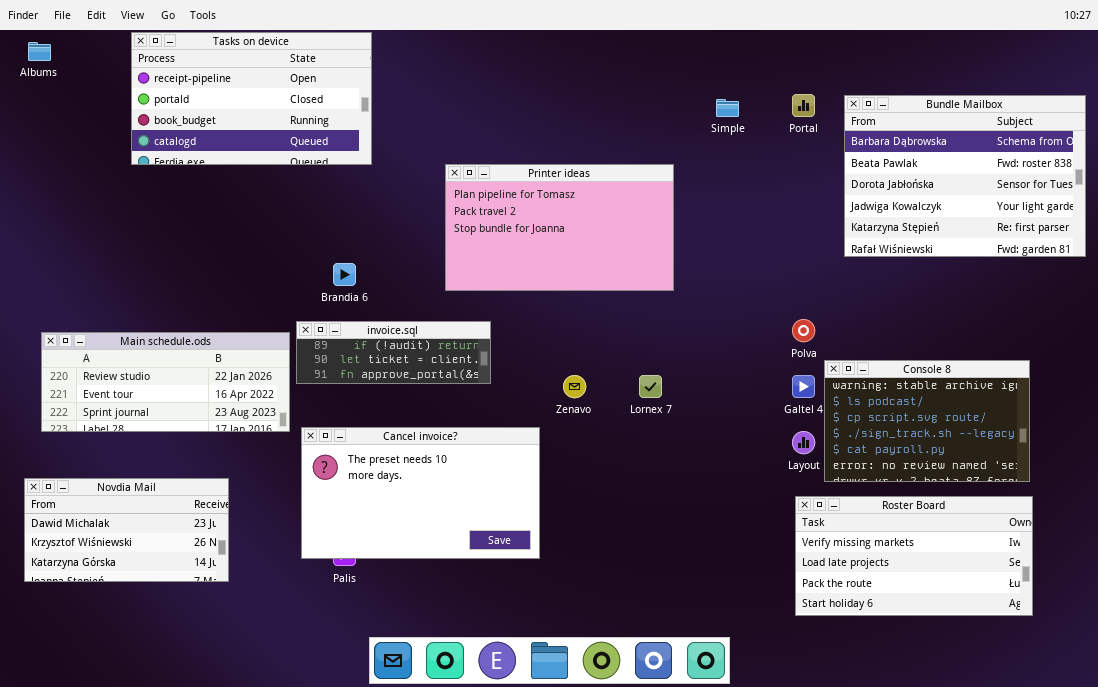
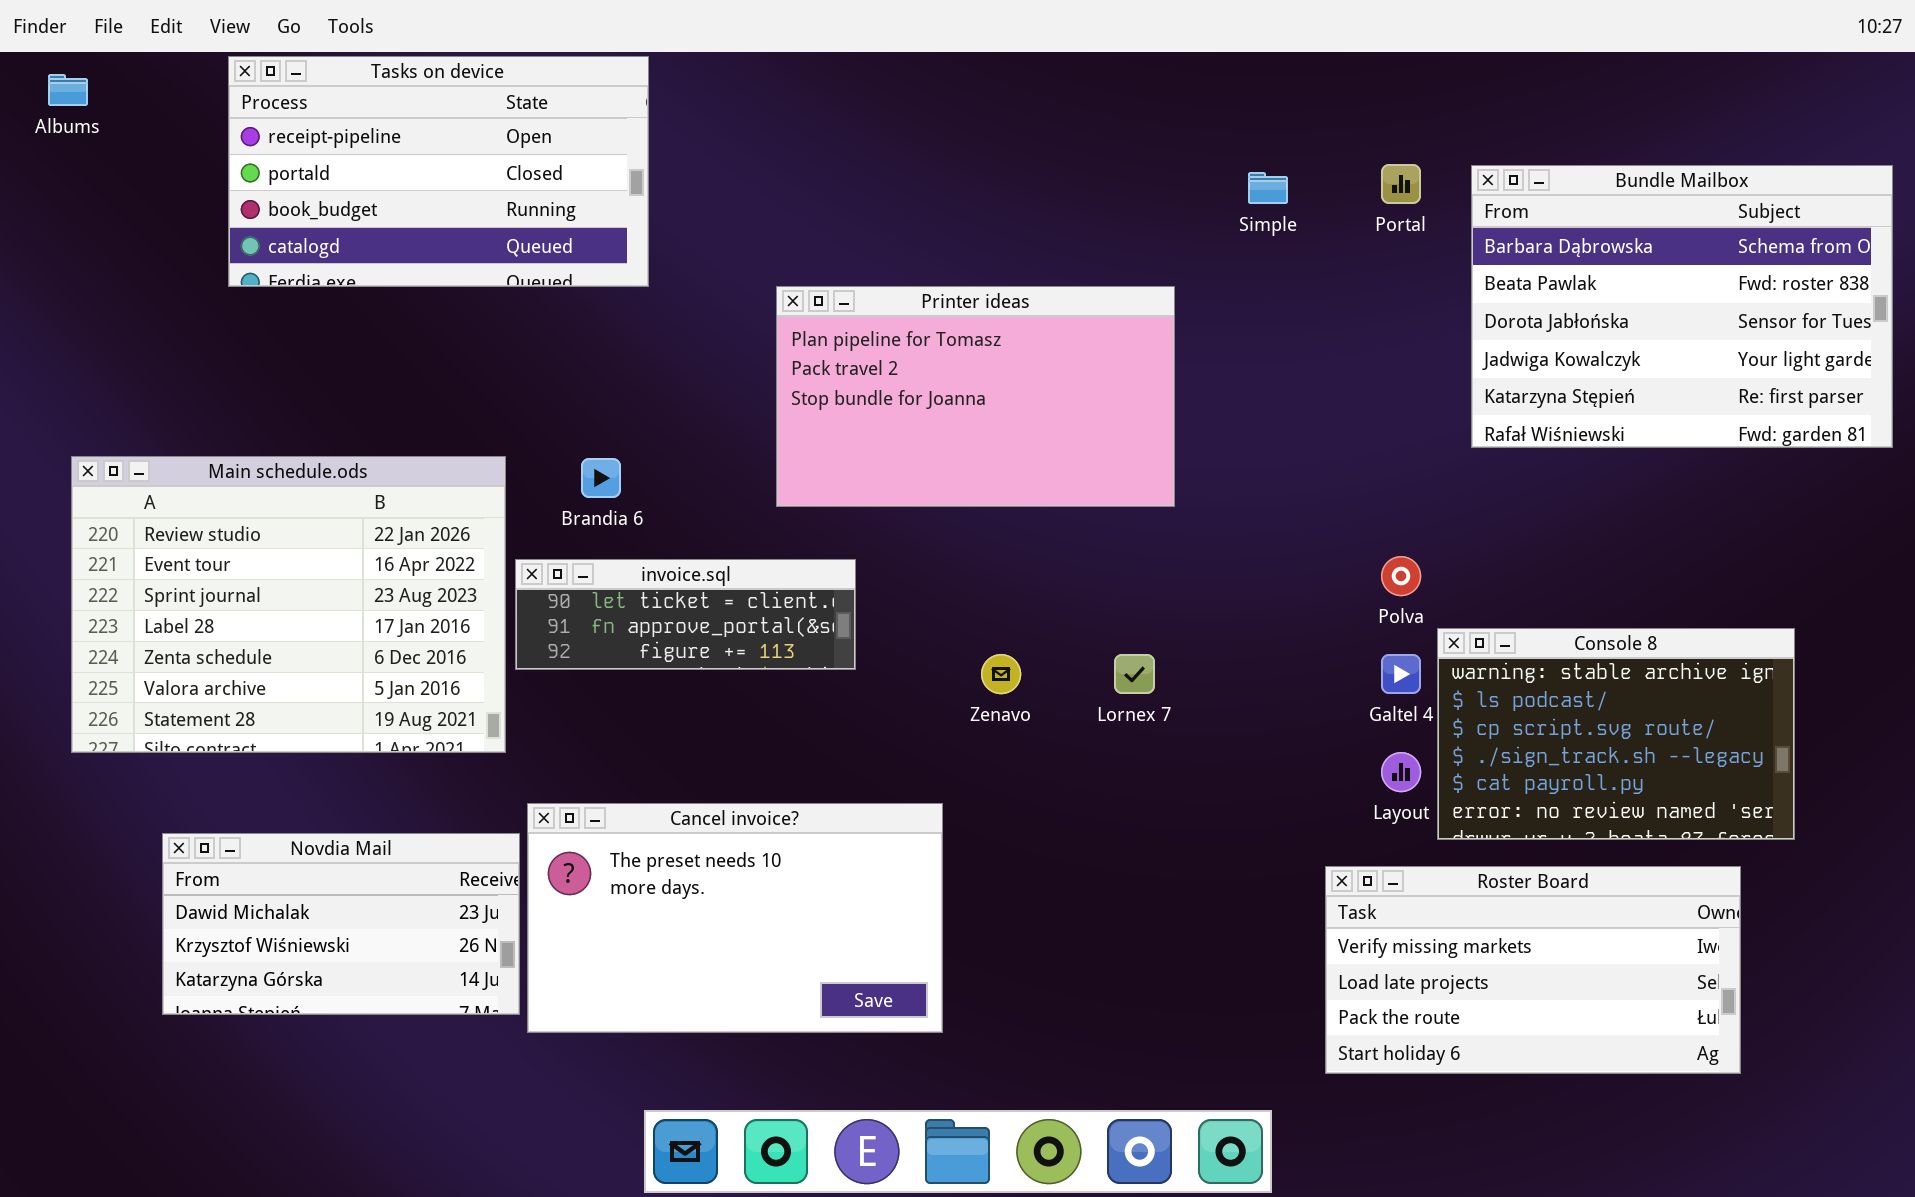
invoice.sql: [296,321,491,384] -> [515,559,856,670], scrolled down 1 row
Main schedule.ods: [41,332,290,432] -> [71,456,506,753], resized
Cancel invoice?: [301,427,540,559] -> [527,803,943,1033], moved
Novdia Mail: [24,478,229,582] -> [162,833,520,1015], moved
Roster Board: [795,496,1033,616] -> [1325,866,1741,1074], moved

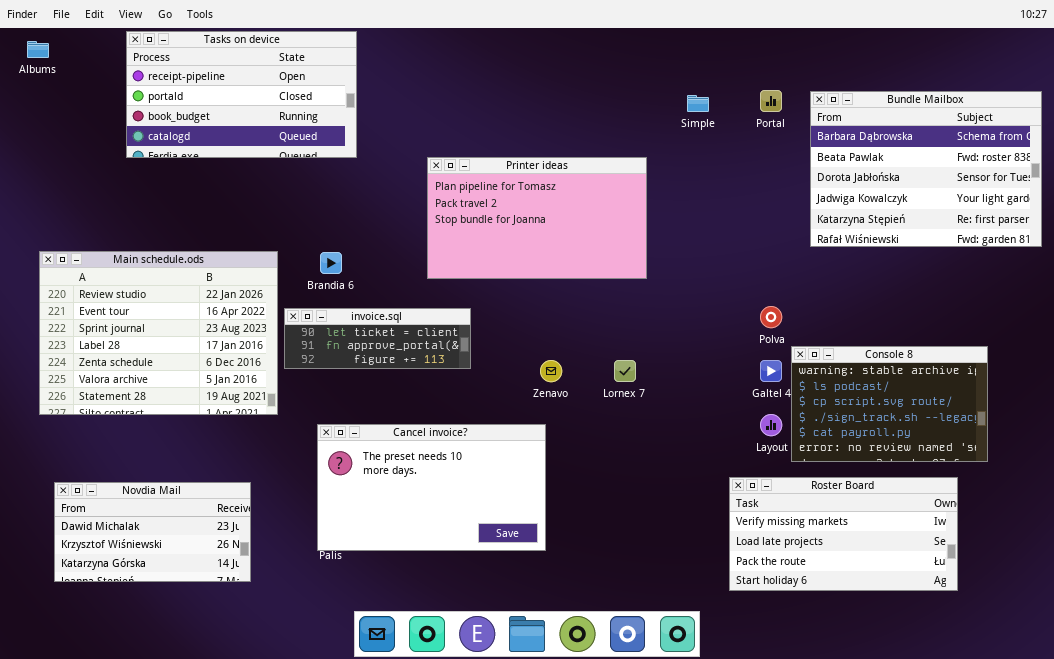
Cancel invoice?: [527,803,943,1033] -> [317,424,546,551], moved
Novdia Mail: [162,833,520,1015] -> [54,482,251,582], moved

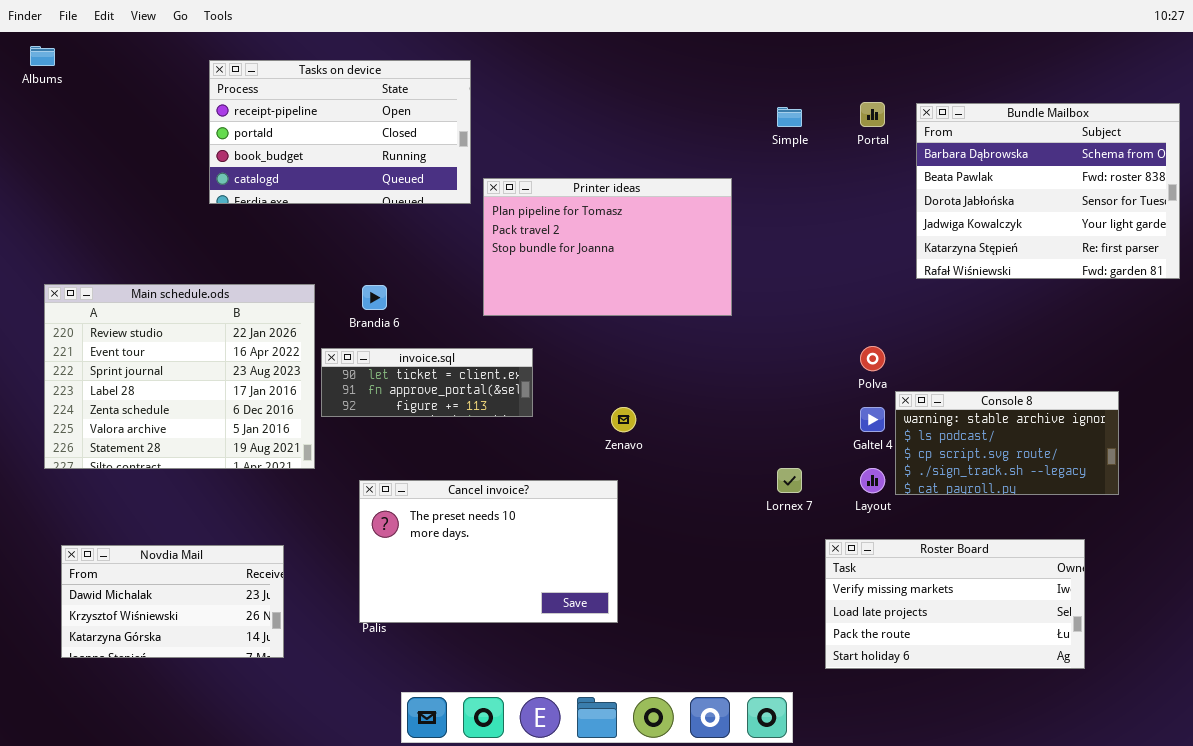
Tasks on device: [126,31,357,158] -> [209,60,471,204], moved
Console 8: [791,346,988,462] -> [895,391,1119,495], resized
Lornex 7: [614,360,636,382] -> [777,468,802,493], moved

